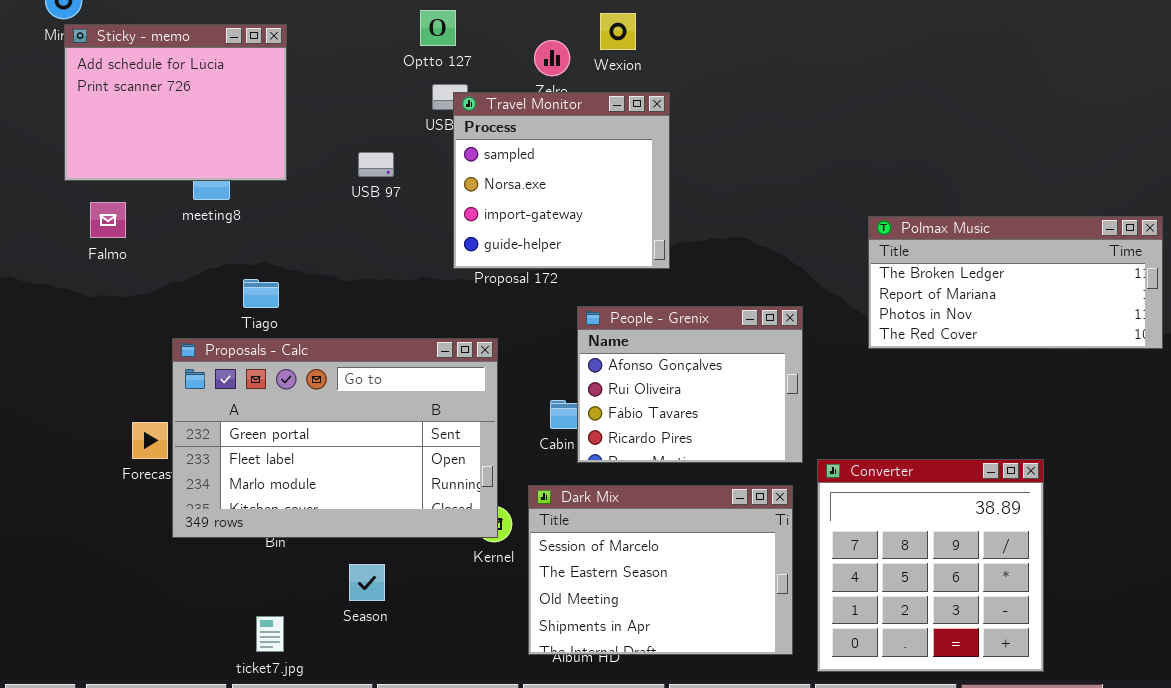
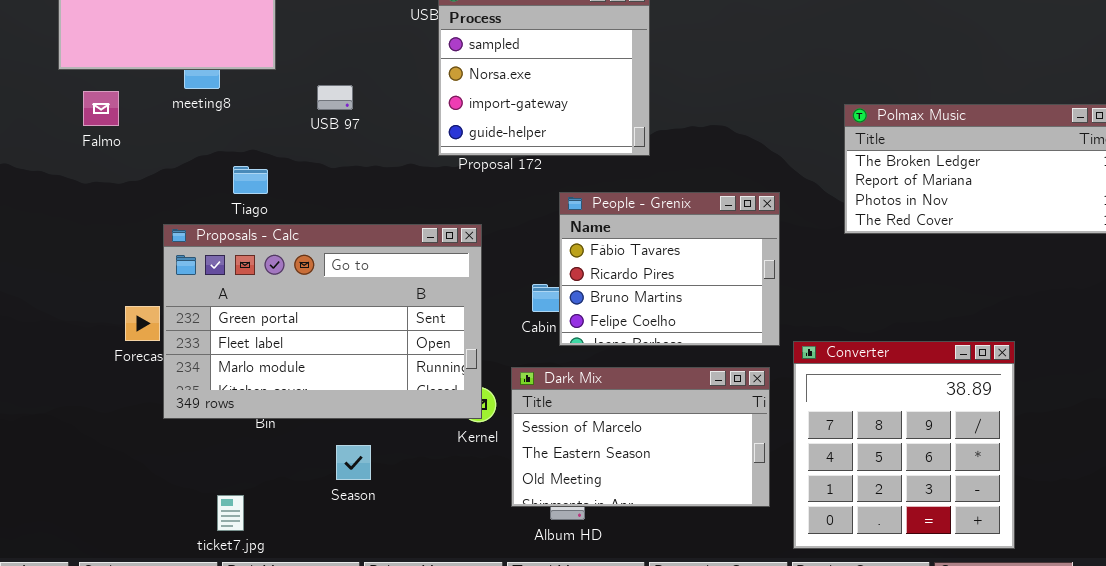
USB 97: [358,152,394,177] -> [317,85,353,110], moved
People - Grenix: [577,306,803,463] -> [559,192,780,346], scrolled down 2 rows
Dark Mix: [528,485,793,655] -> [511,367,770,507], resized
ticket7.jpg: [256,616,284,652] -> [217,495,244,531], moved

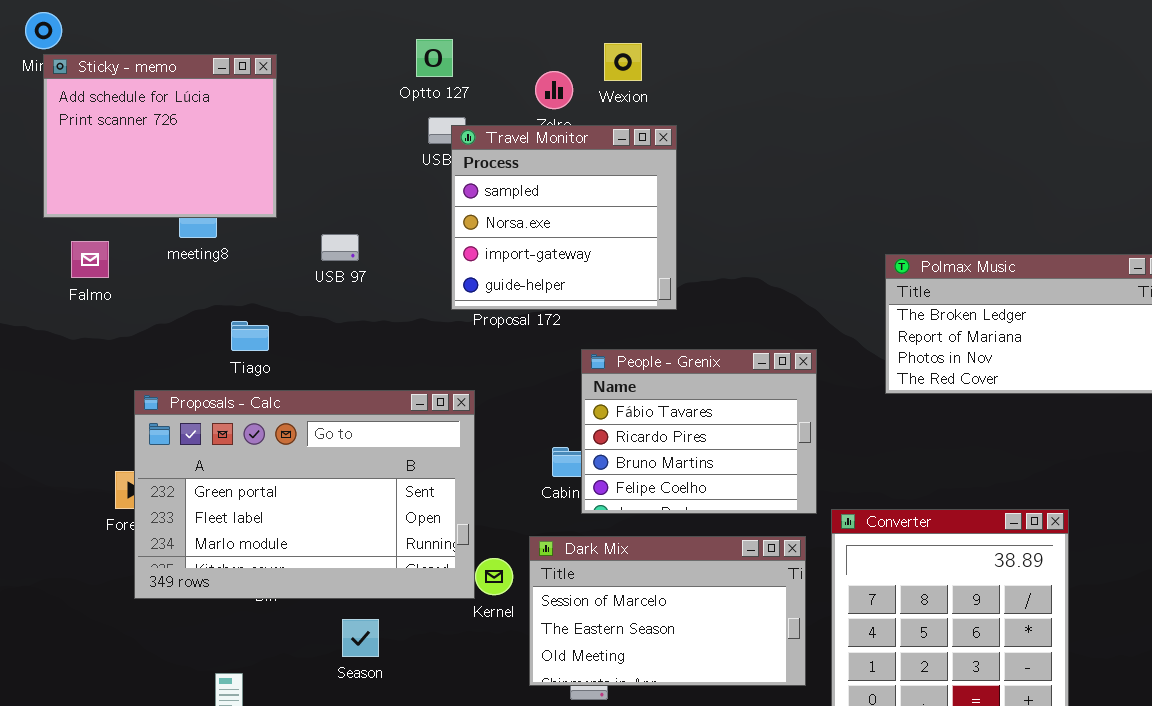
Proposals - Calc: [163,224,482,419] -> [134,390,475,599], moved

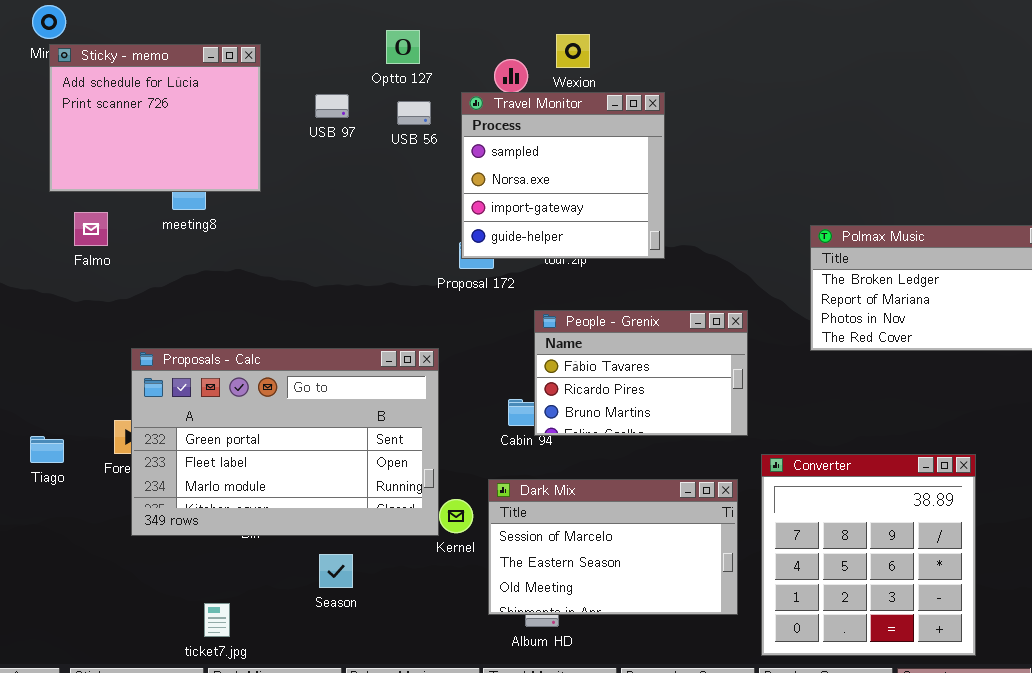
Travel Monitor: [451,125,677,310] -> [461,92,665,259], moved
USB 97: [321,234,359,261] -> [315,94,349,118], moved
Tiago: [231,321,269,351] -> [30,436,64,463], moved
People - Grenix: [581,349,817,514] -> [534,310,748,436], resized

